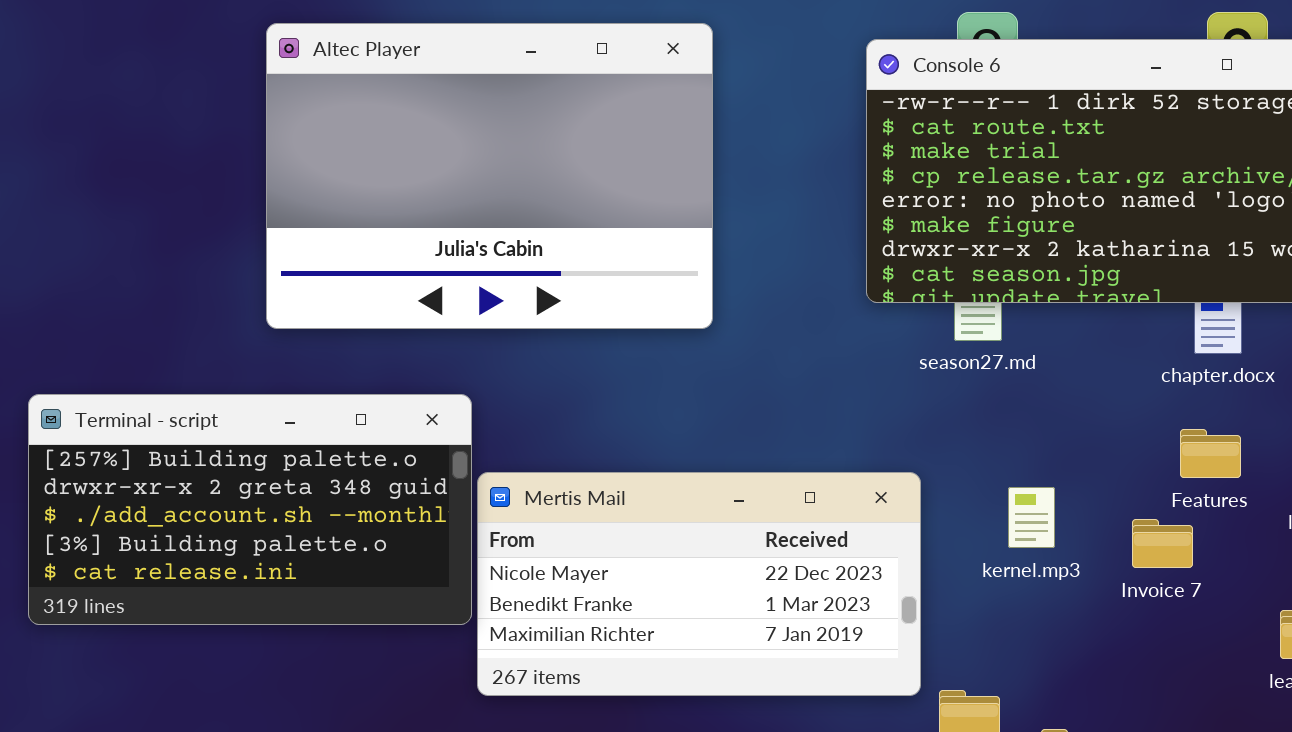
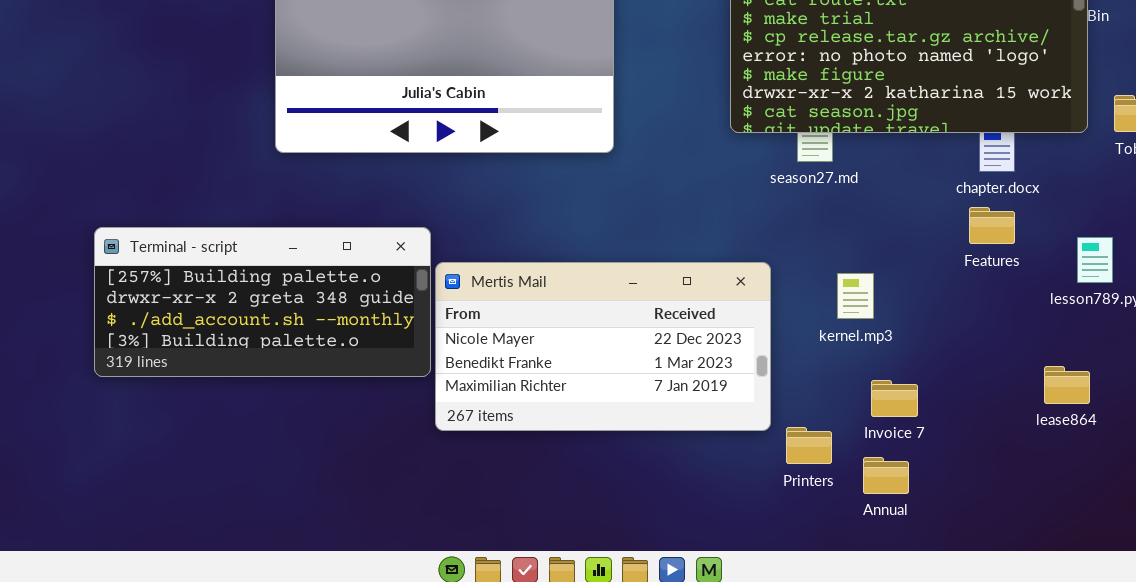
Terminal - script: [28,394,472,625] -> [94,227,431,377], resized
Features: [1180,429,1241,478] -> [969,207,1015,244], moved
Invoice 7: [1132,519,1193,568] -> [871,380,918,417], moved

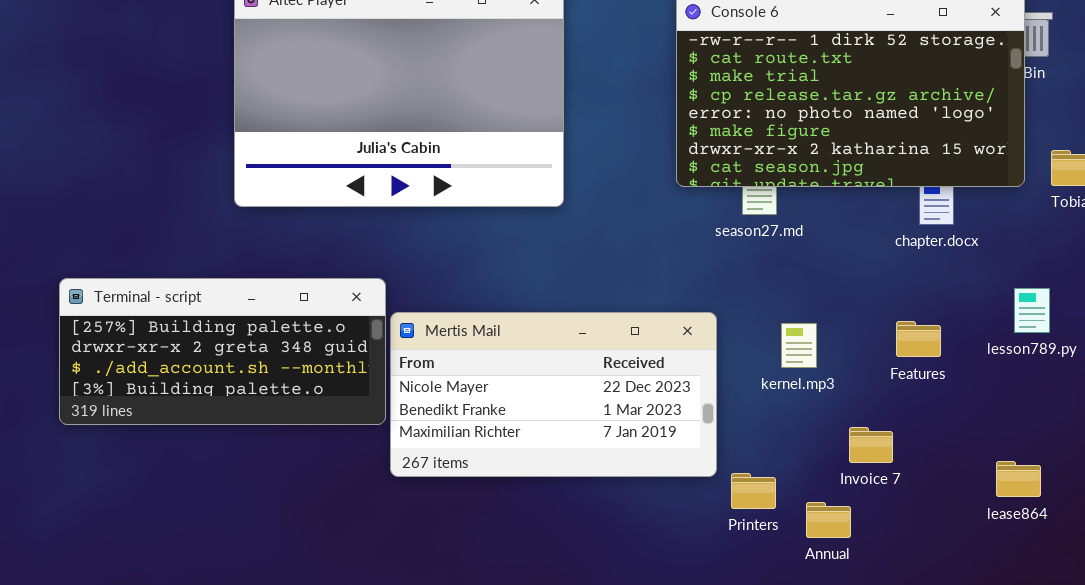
Features: [969,207,1015,244] -> [896,321,941,357], moved
lease864: [1044,366,1090,404] -> [996,461,1041,497], moved
Invoice 7: [871,380,918,417] -> [849,427,893,463], moved

